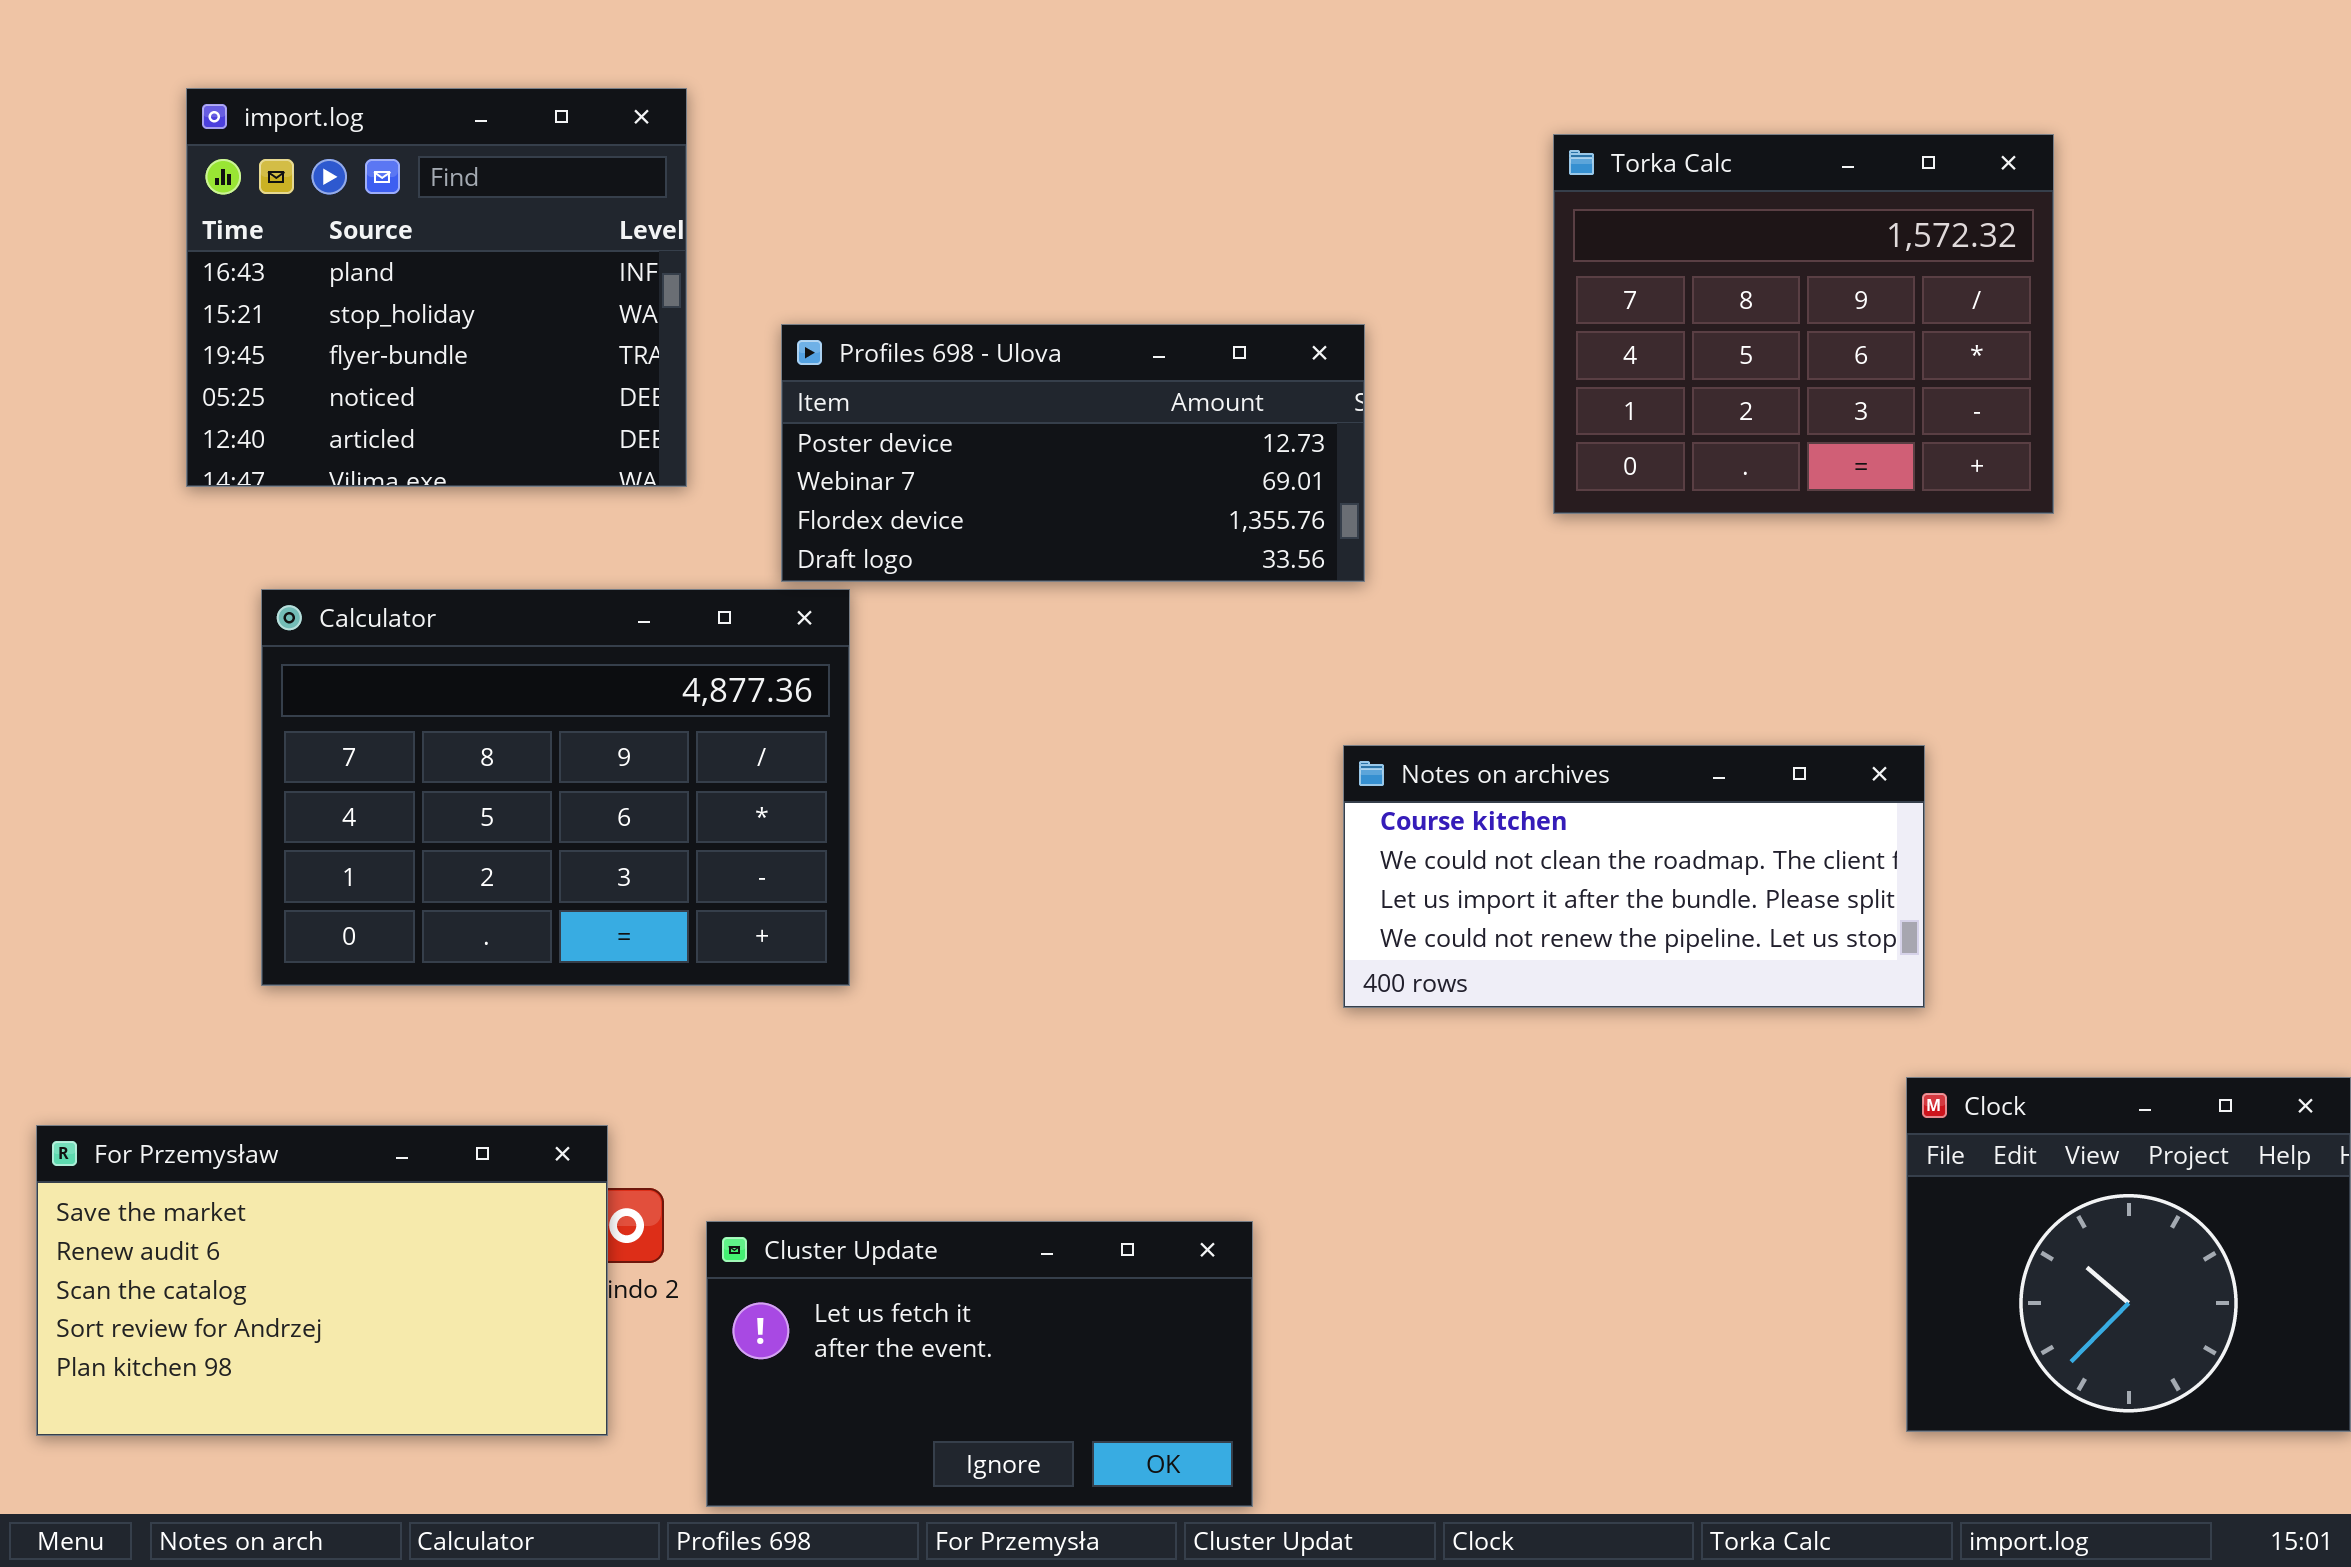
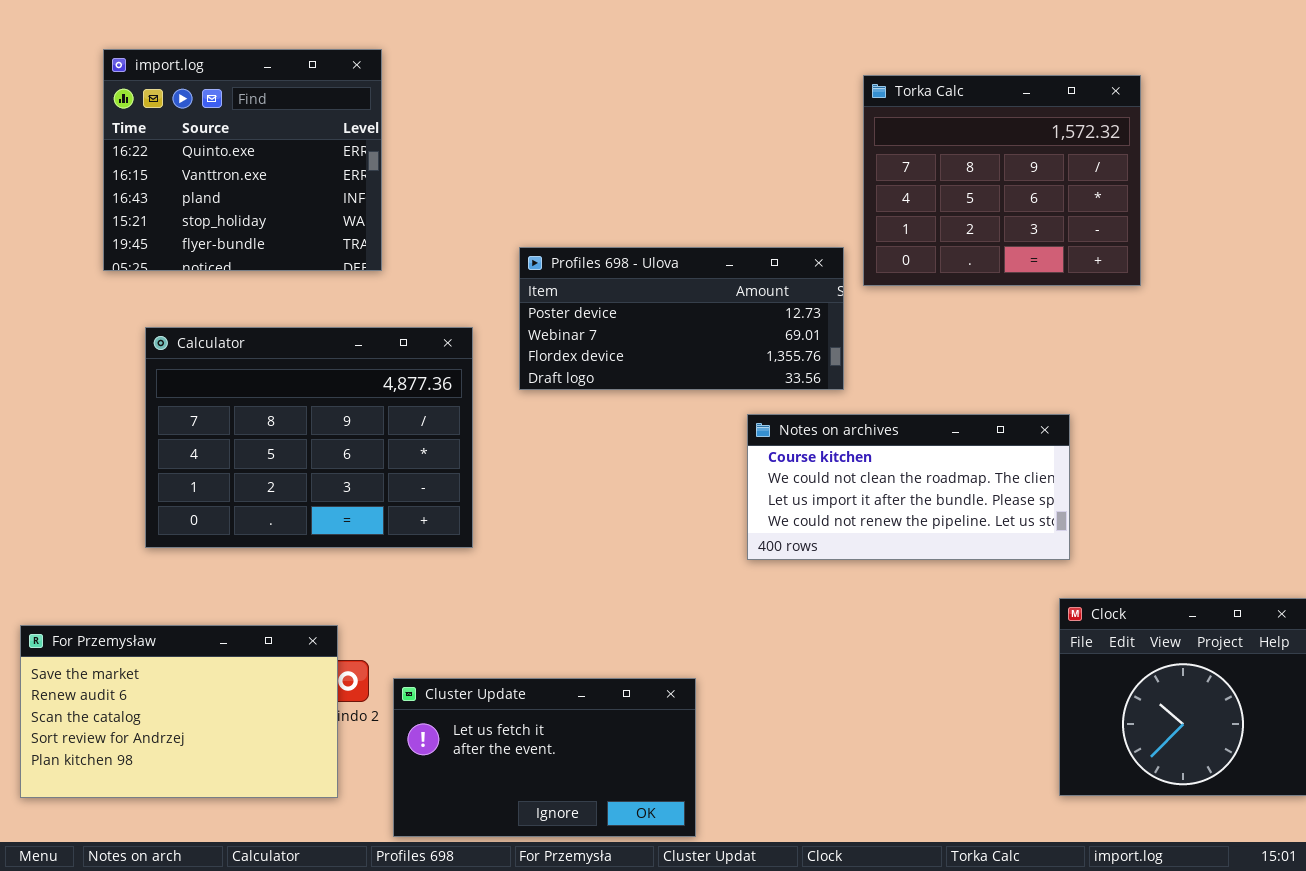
import.log: [186,88,687,487] -> [103,49,382,271], scrolled up 2 rows
Profiles 698 - Ulova: [781,324,1365,582] -> [519,247,844,390], moved

